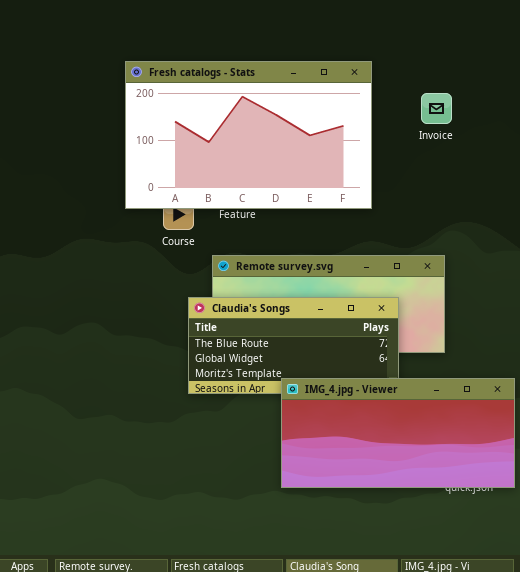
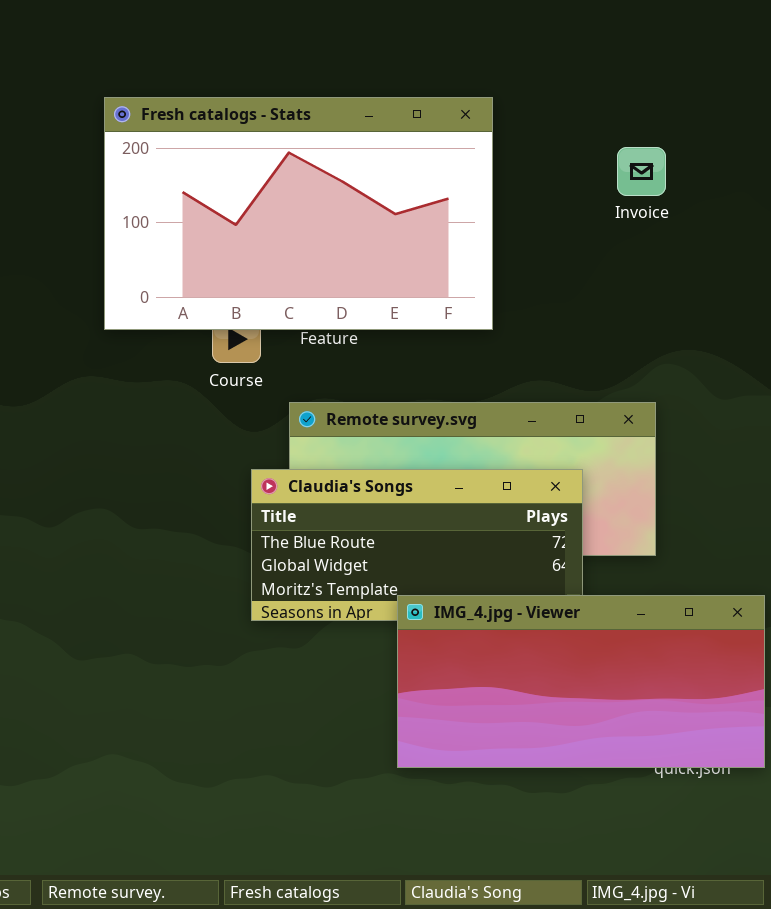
Fresh catalogs - Stats: [125,61,372,209] -> [104,97,493,330], moved

